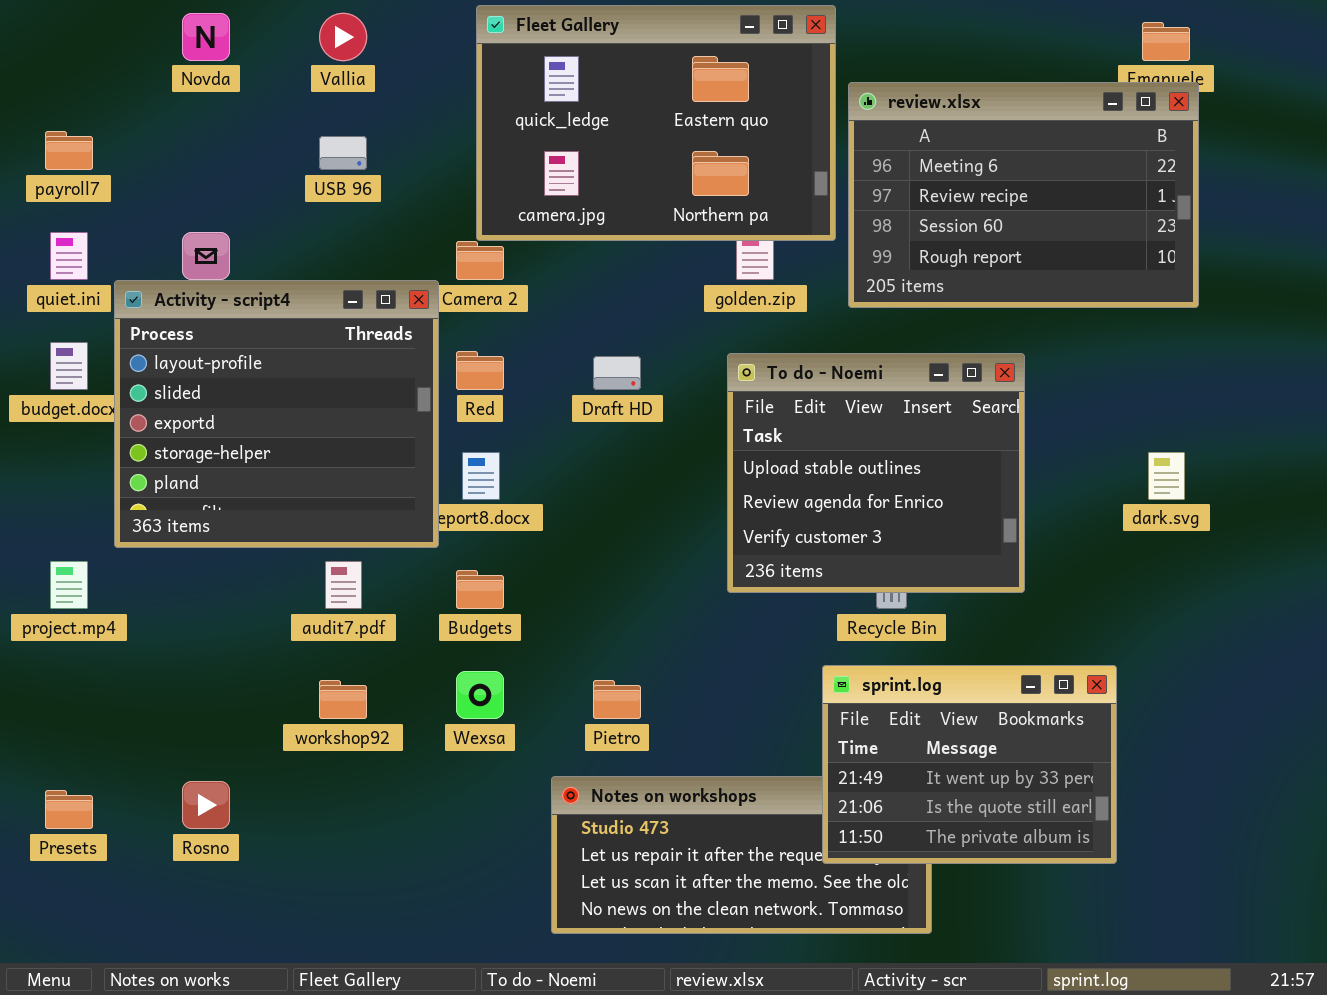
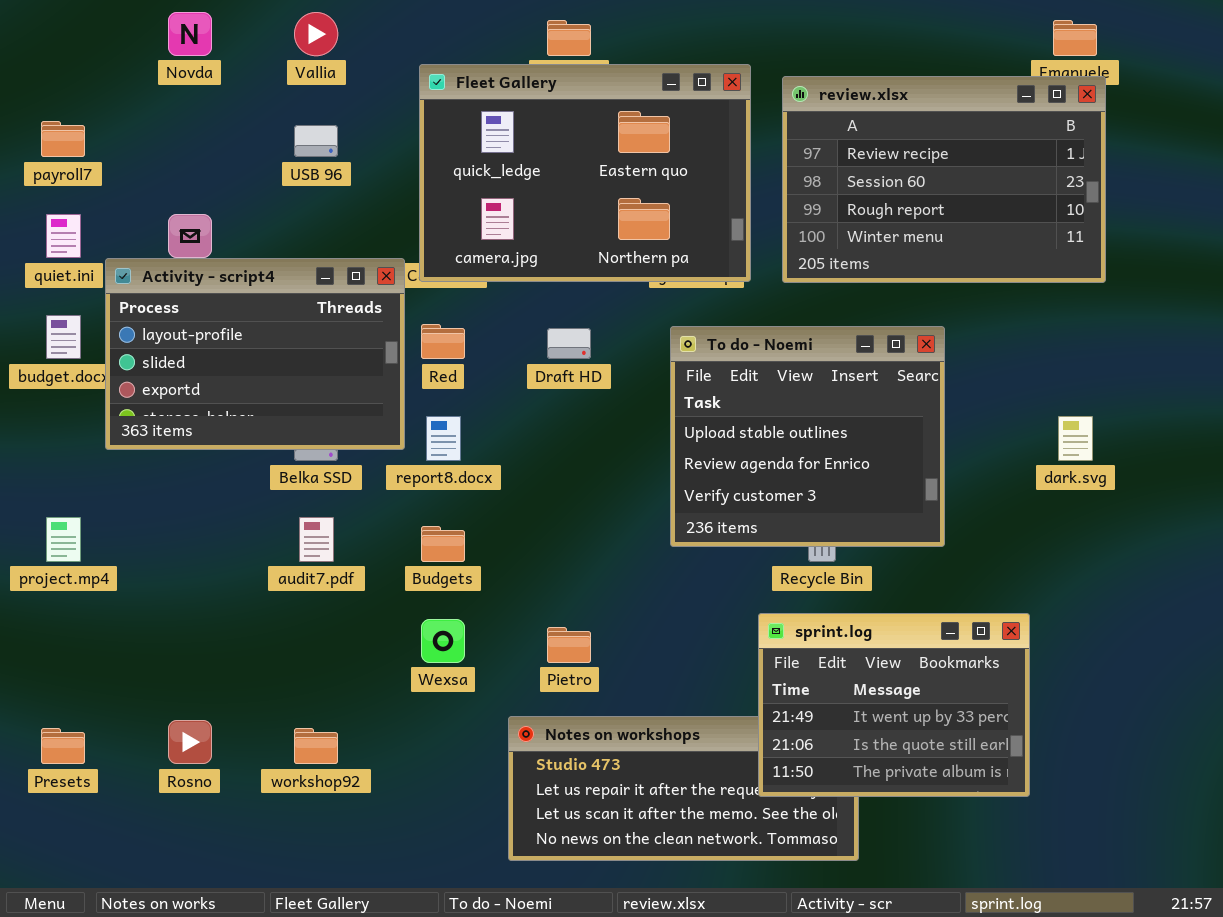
Fleet Gallery: [476,5,836,241] -> [419,64,751,282], moved
review.xlsx: [848,82,1199,308] -> [782,76,1106,283], scrolled down 1 row
Activity - script4: [114,280,439,548] -> [105,258,405,450], resized
workshop92: [319,680,367,719] -> [294,728,338,764], moved

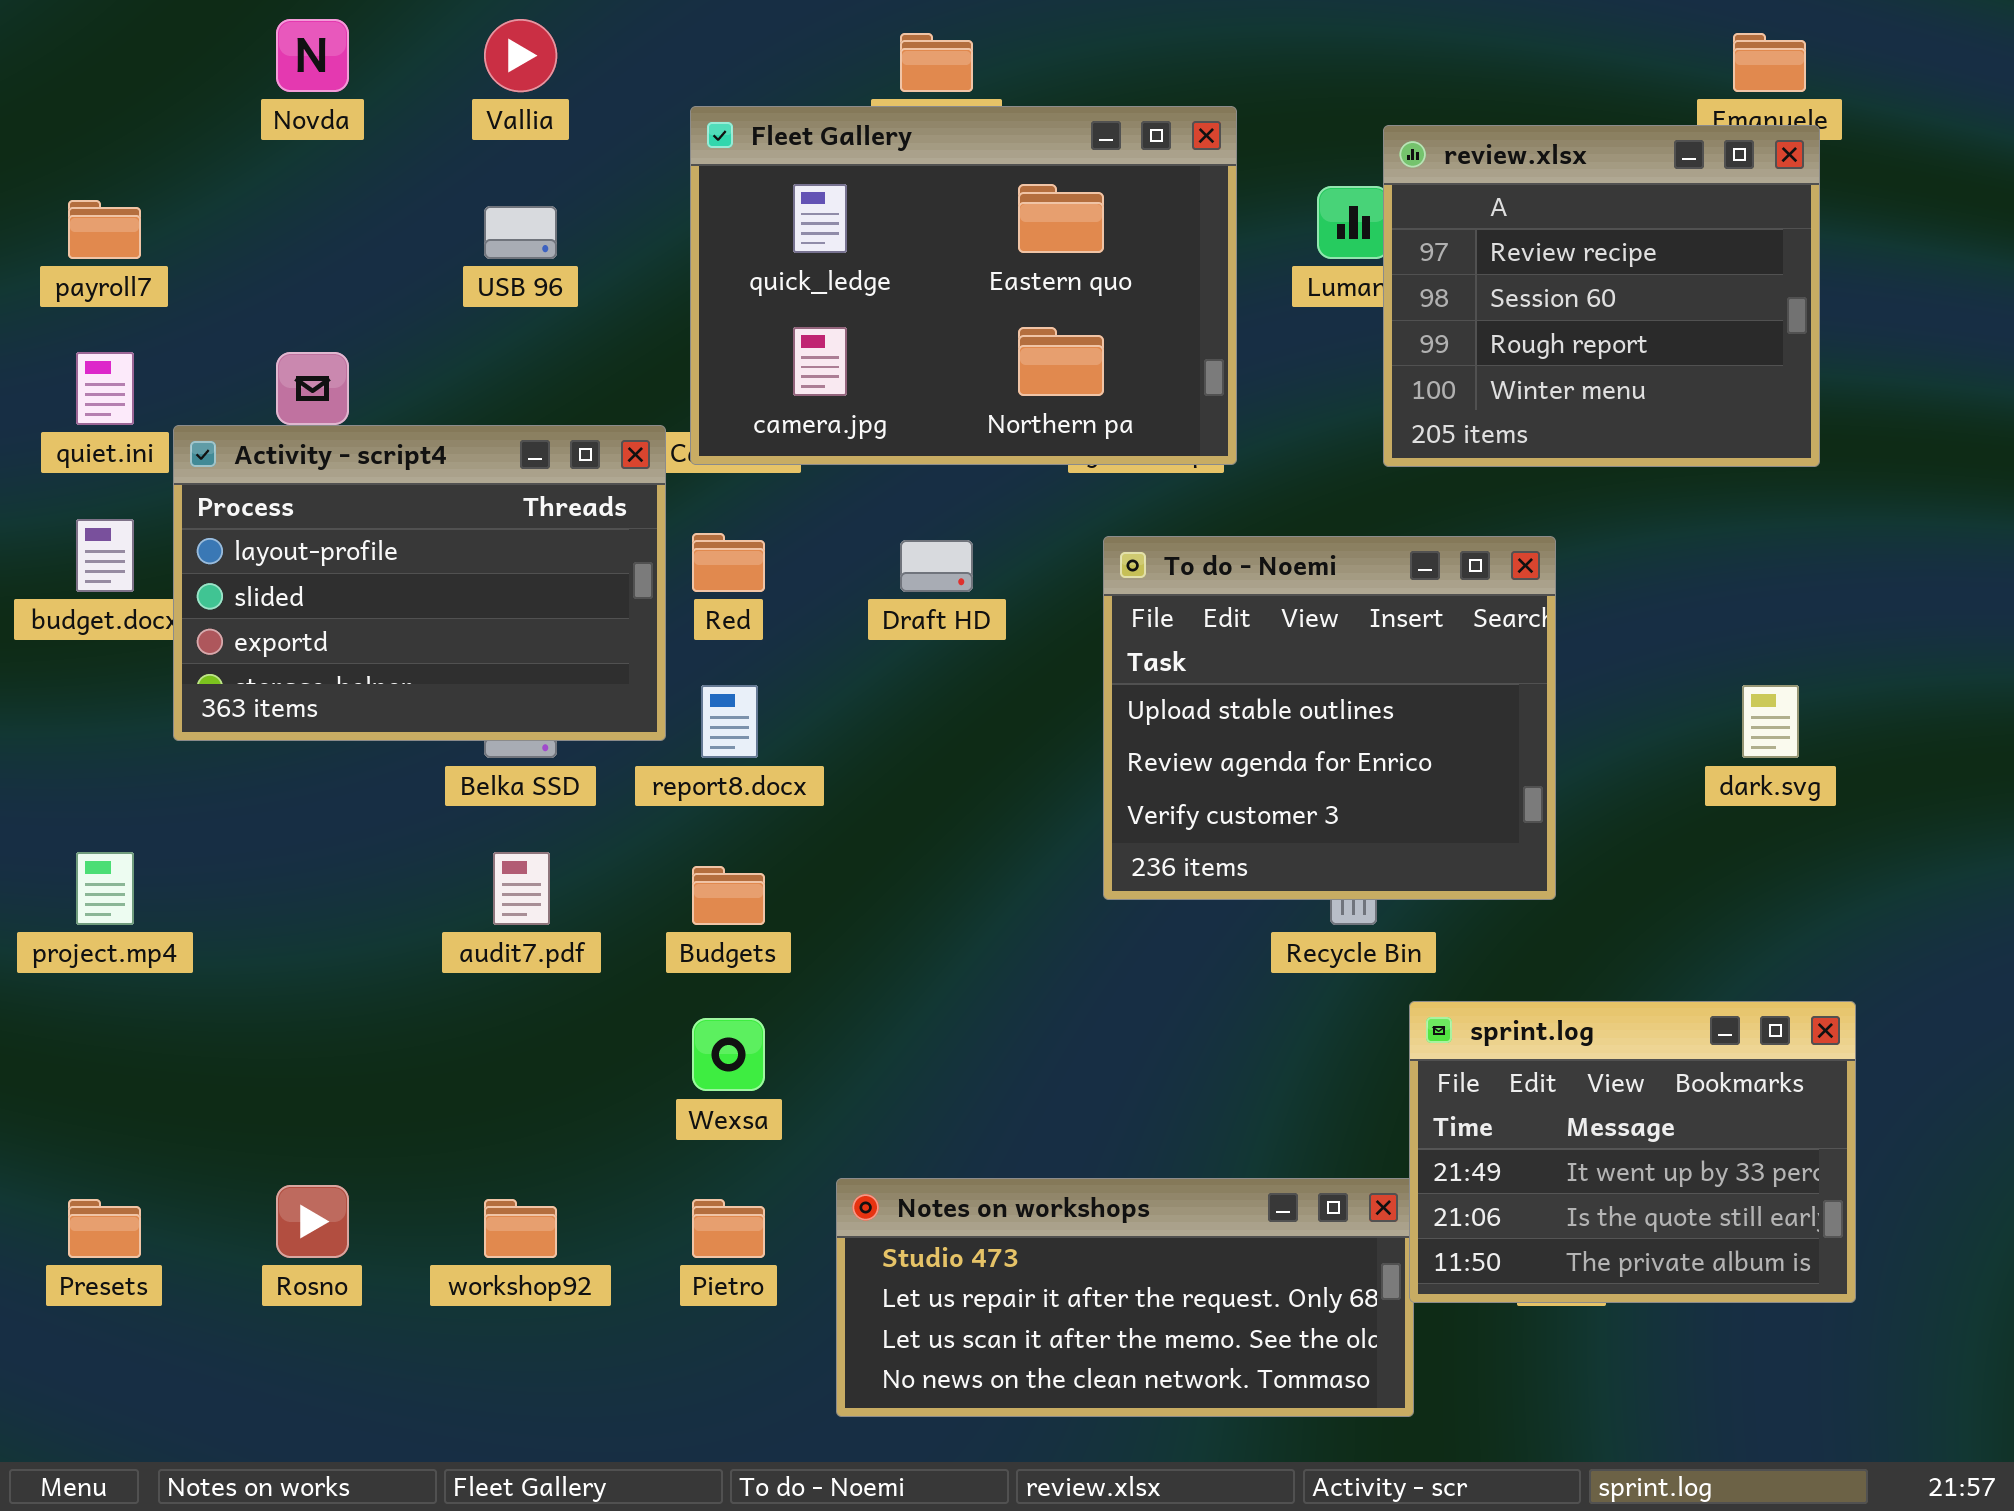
review.xlsx: [782,76,1106,283] -> [1383,125,1820,467], resized
sprint.log: [758,613,1030,797] -> [1409,1001,1856,1303], moved
Pietro: [547,627,591,663] -> [692,1199,765,1258], moved

